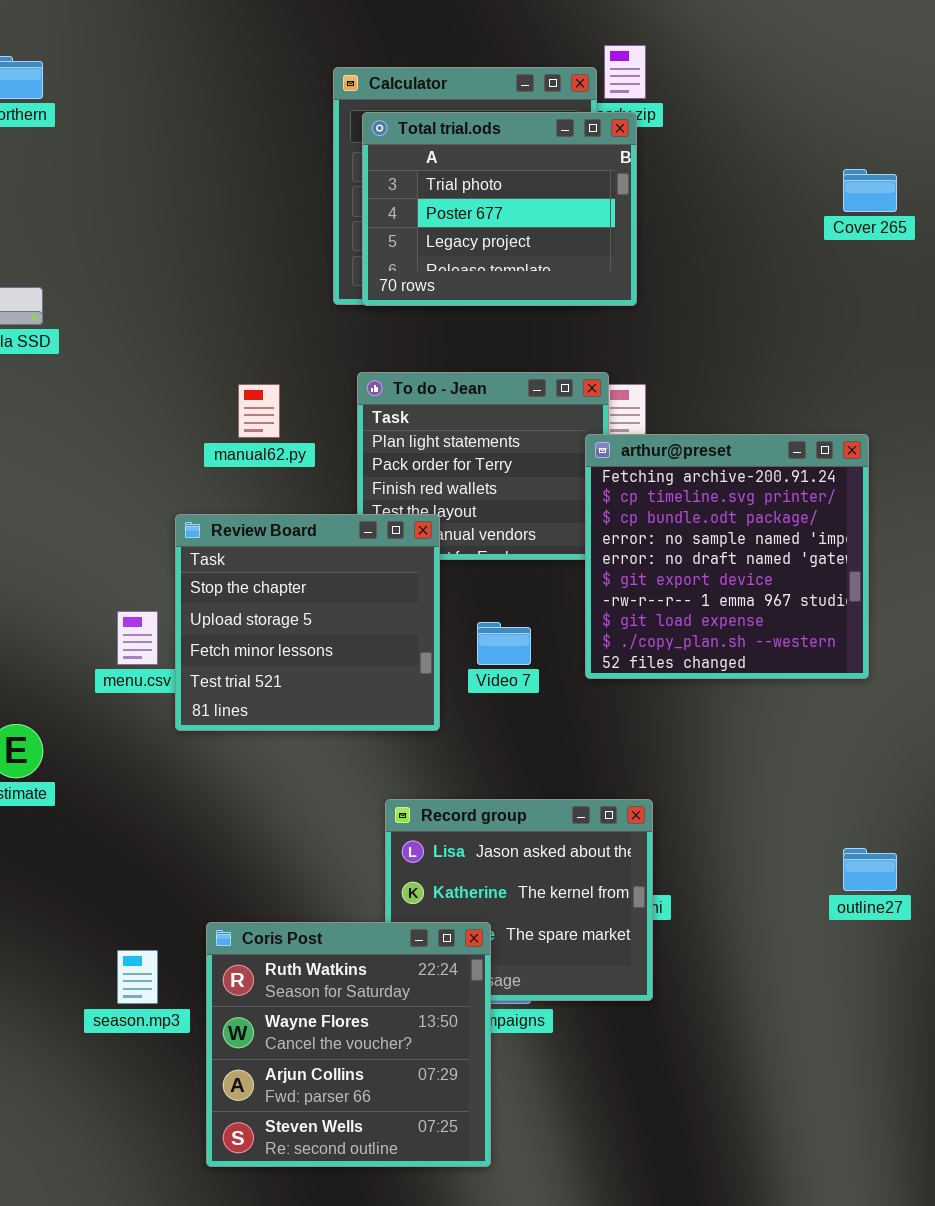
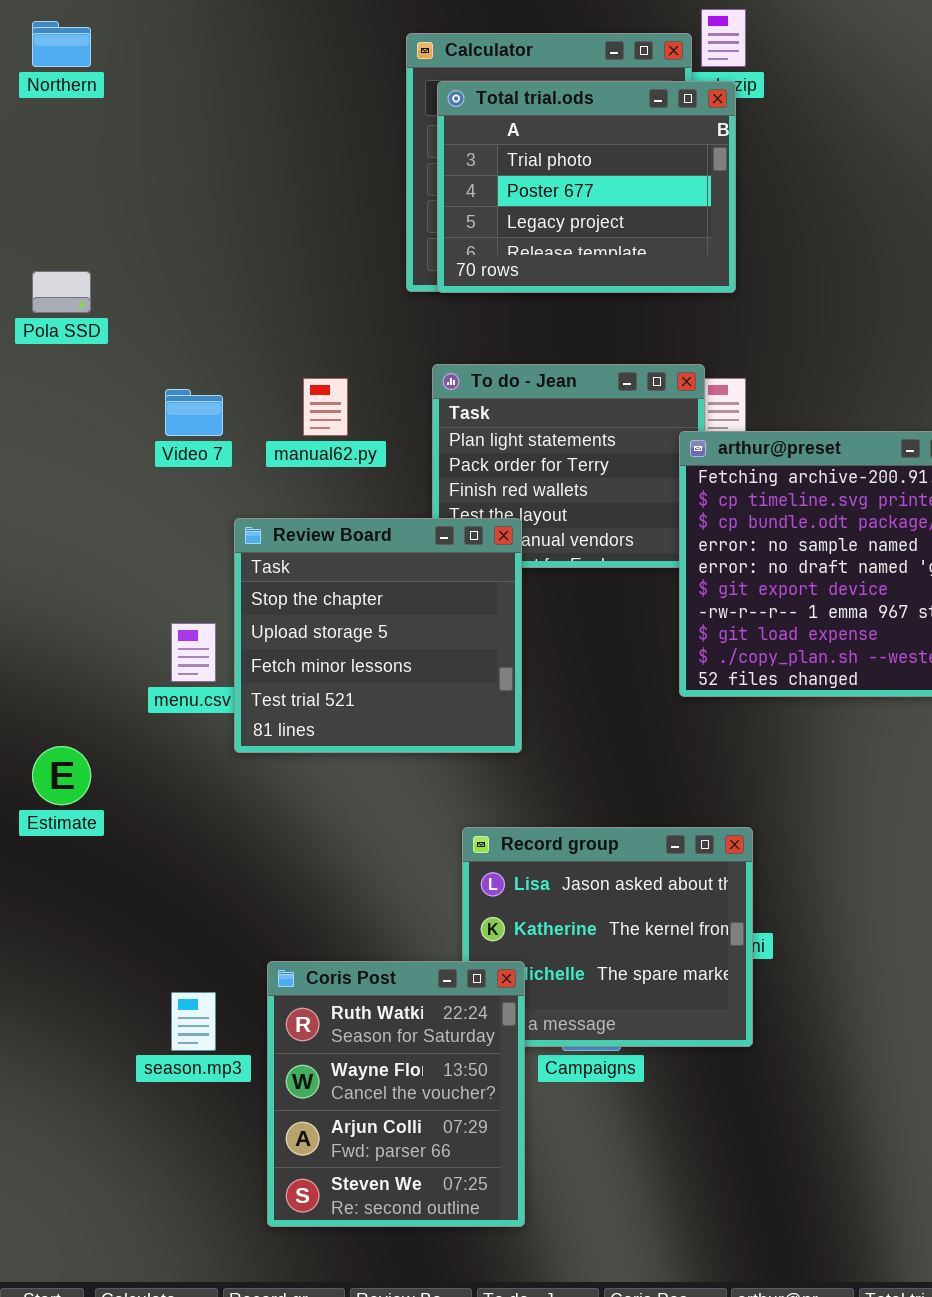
Video 7: [477,622,531,665] -> [165,389,223,436], moved
Coris Post: [206,922,491,1167] -> [267,961,525,1227], resized

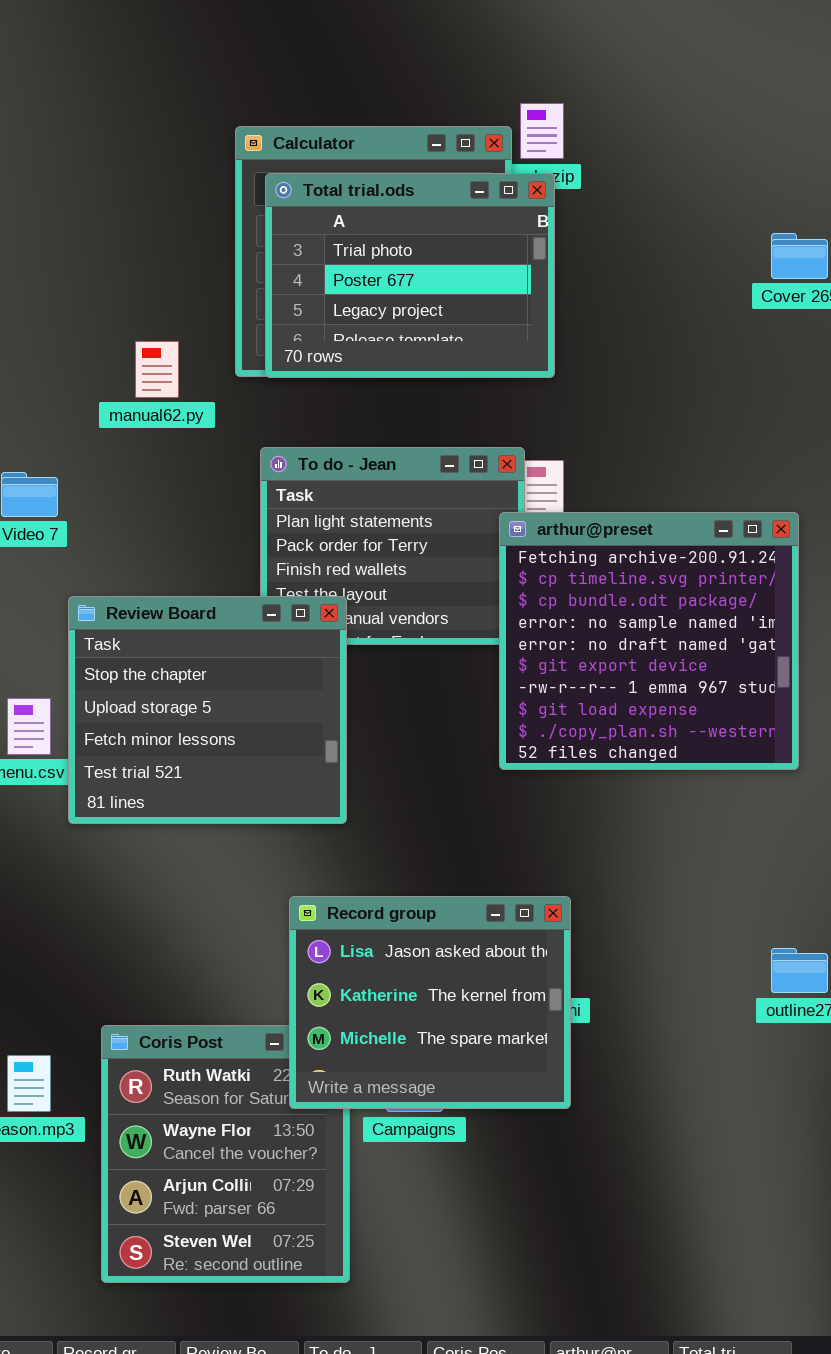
manual62.py: [303,378,348,436] -> [135,341,179,398], moved
Record group: [462,827,753,1047] -> [289,896,571,1109], raised

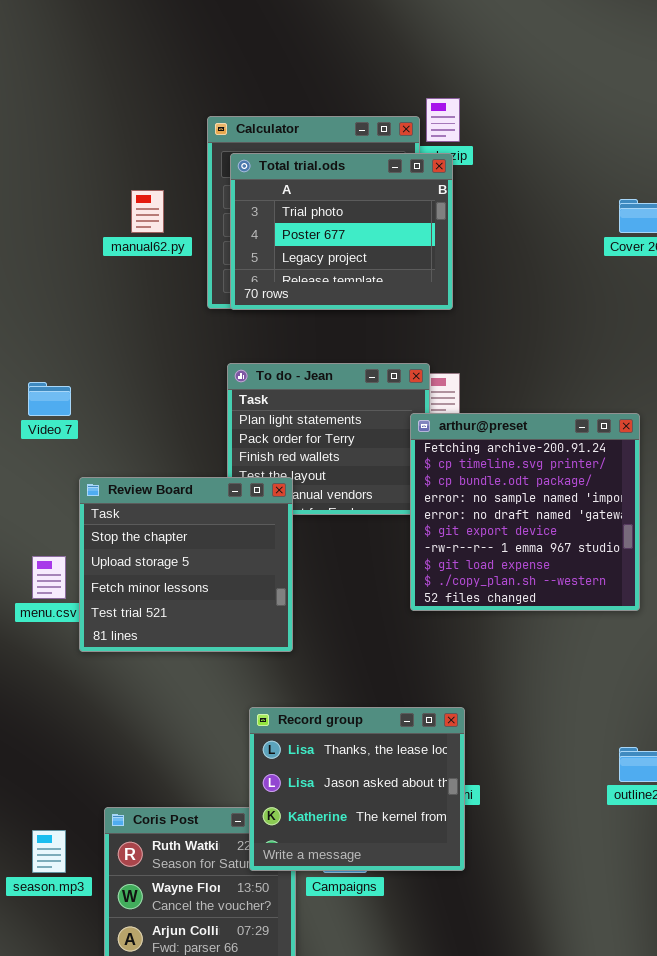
manual62.py: [135,341,179,398] -> [131,190,164,233], moved
Record group: [289,896,571,1109] -> [249,707,465,871], scrolled up 1 row

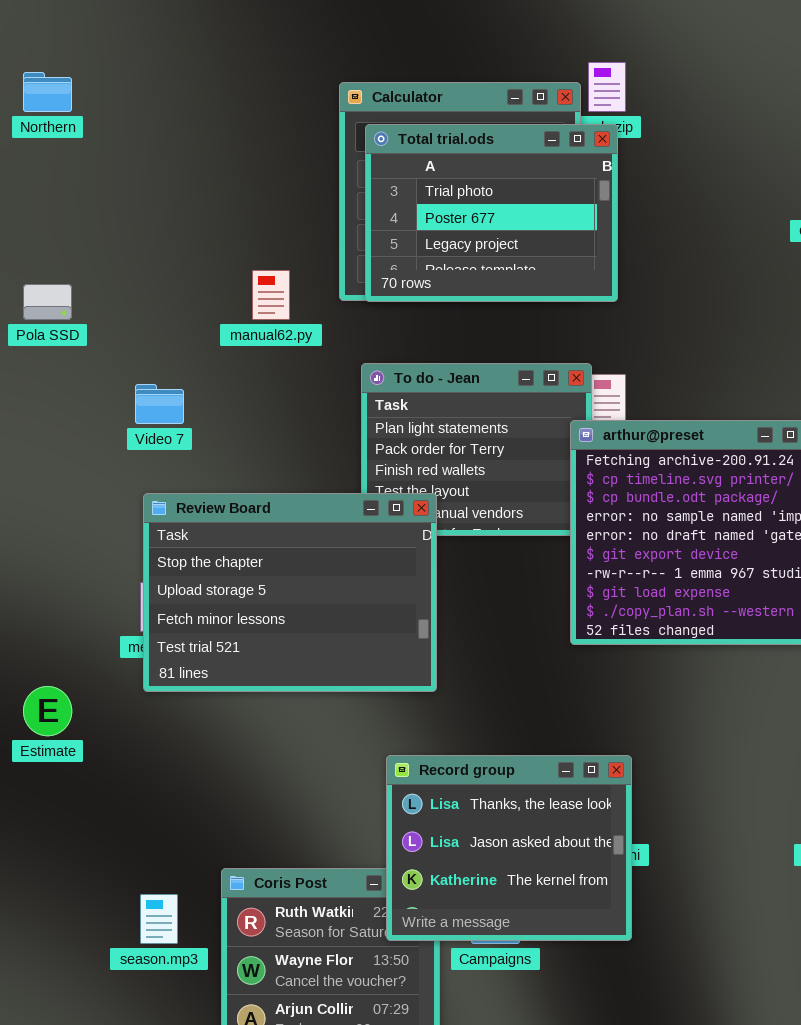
manual62.py: [131,190,164,233] -> [252,270,290,320], moved
Review Board: [79,477,293,652] -> [143,493,437,692], resized

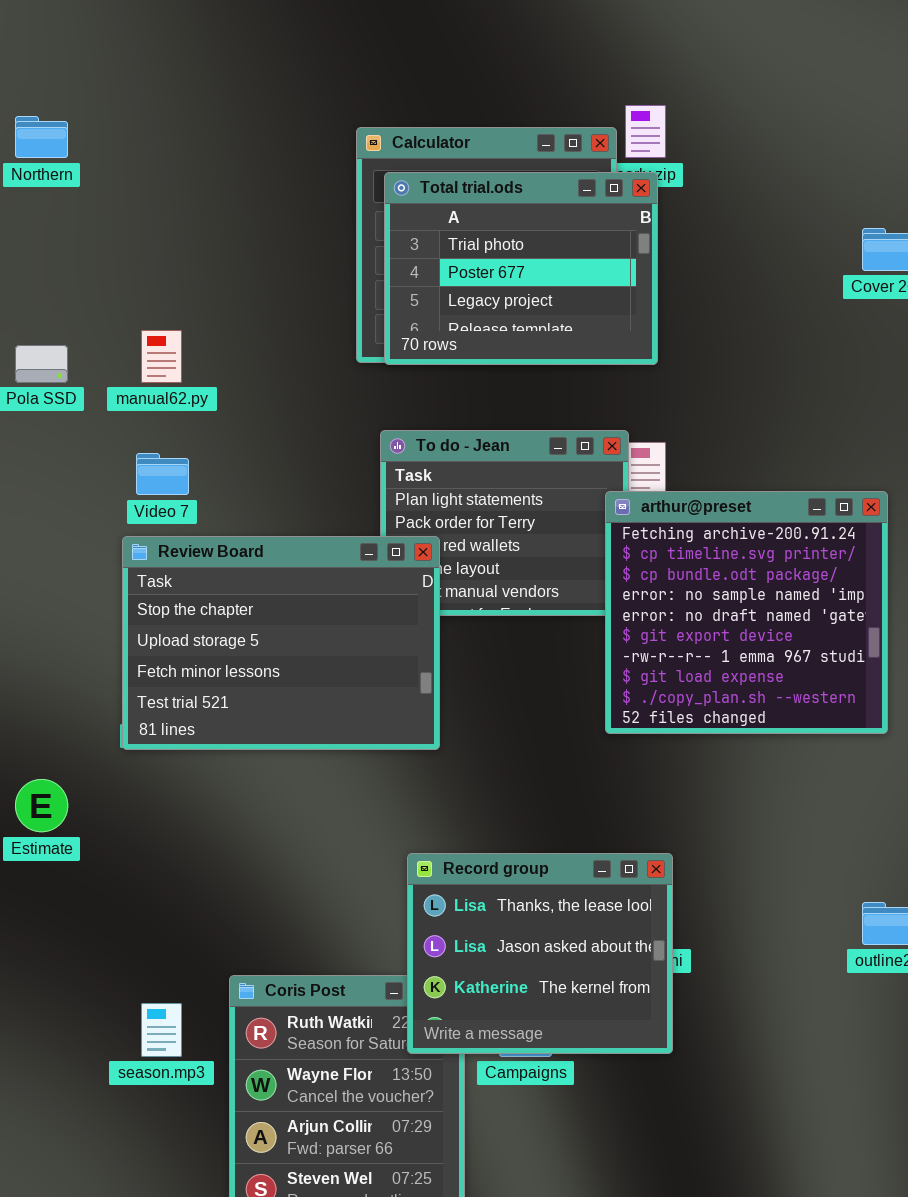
manual62.py: [252,270,290,320] -> [141,330,182,383], moved
Review Board: [143,493,437,692] -> [122,536,440,750], moved

